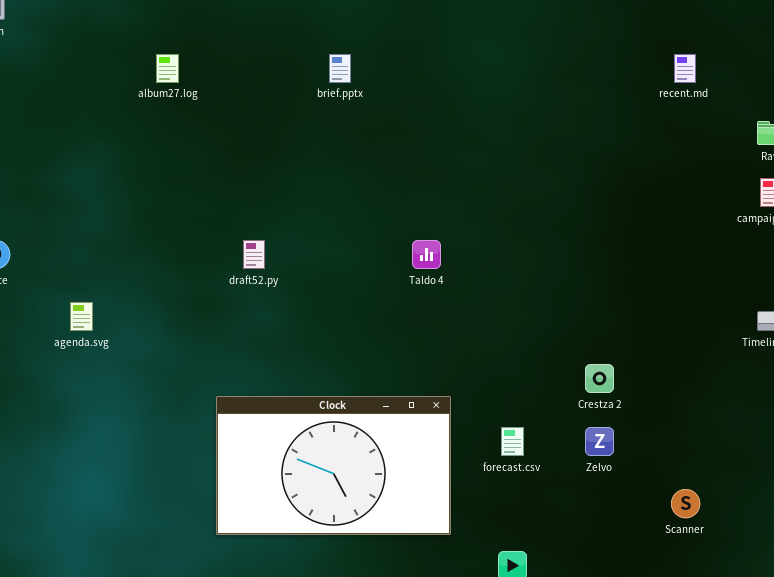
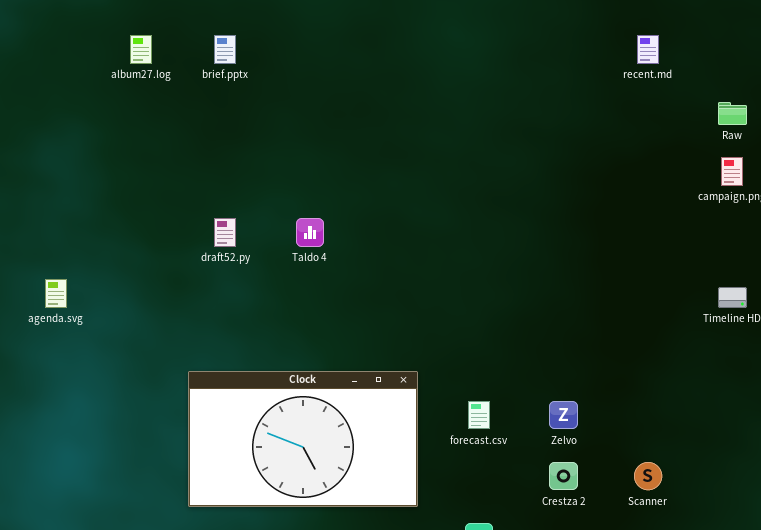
brief.pptx: [329,54,351,83] -> [214,35,236,64], moved
Taldo 4: [412,240,441,269] -> [296,218,324,247], moved
Crestza 2: [585,364,614,393] -> [549,462,578,490], moved

